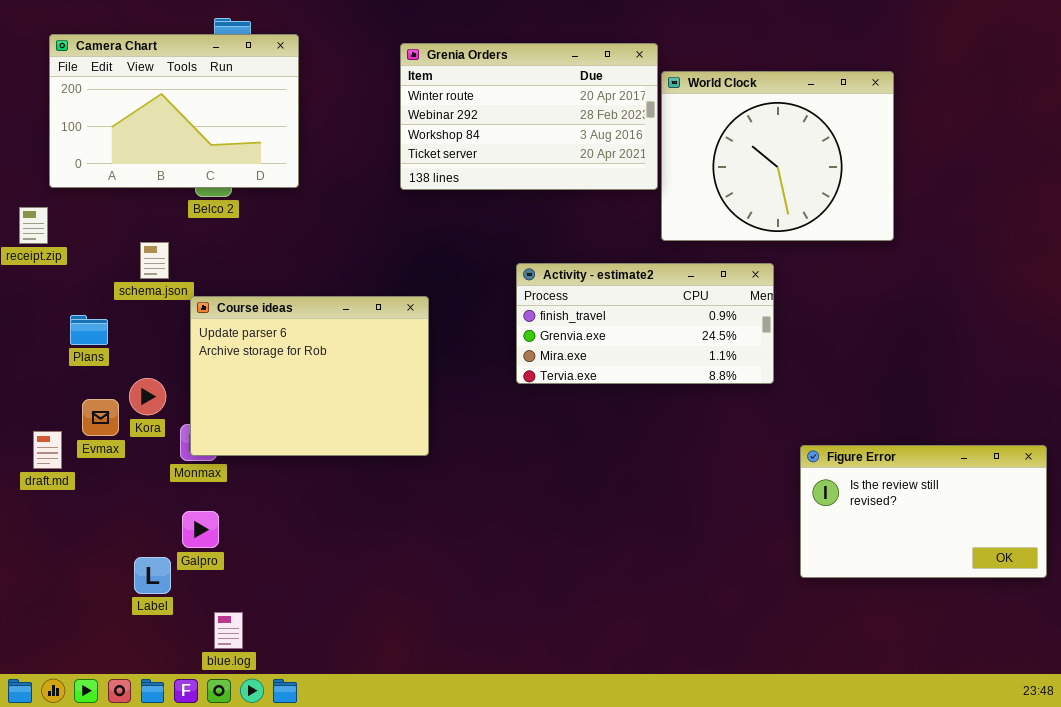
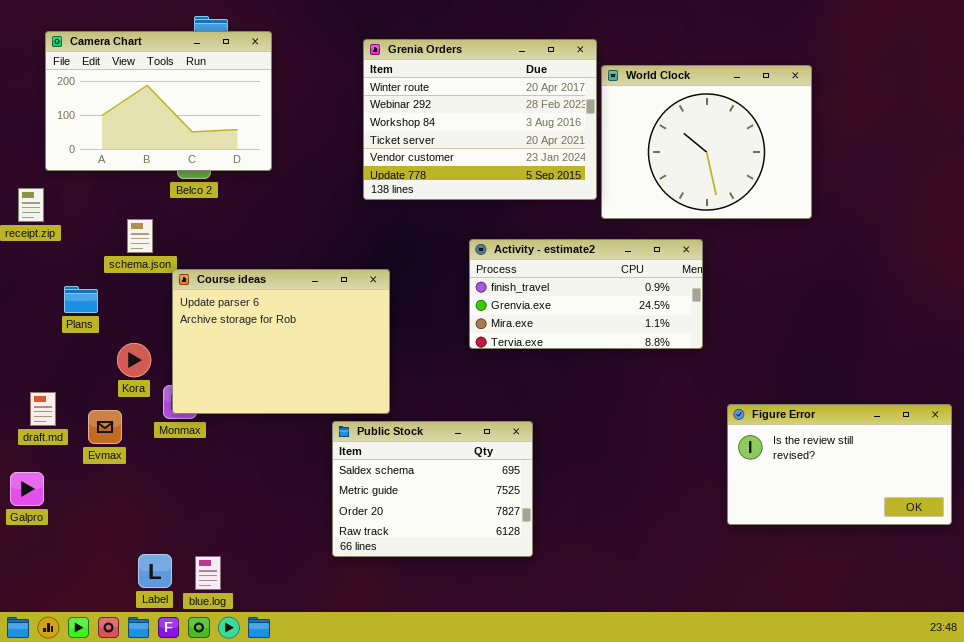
Grenia Orders: [400,43,658,190] -> [363,39,597,200], resized
Evmax: [82,399,119,436] -> [88,410,122,444], moved
Public Stock: none -> [332,421,533,557], opened
Galpro: [182,511,219,548] -> [10,472,44,506], moved
Label: [134,557,171,594] -> [138,554,172,588], moved

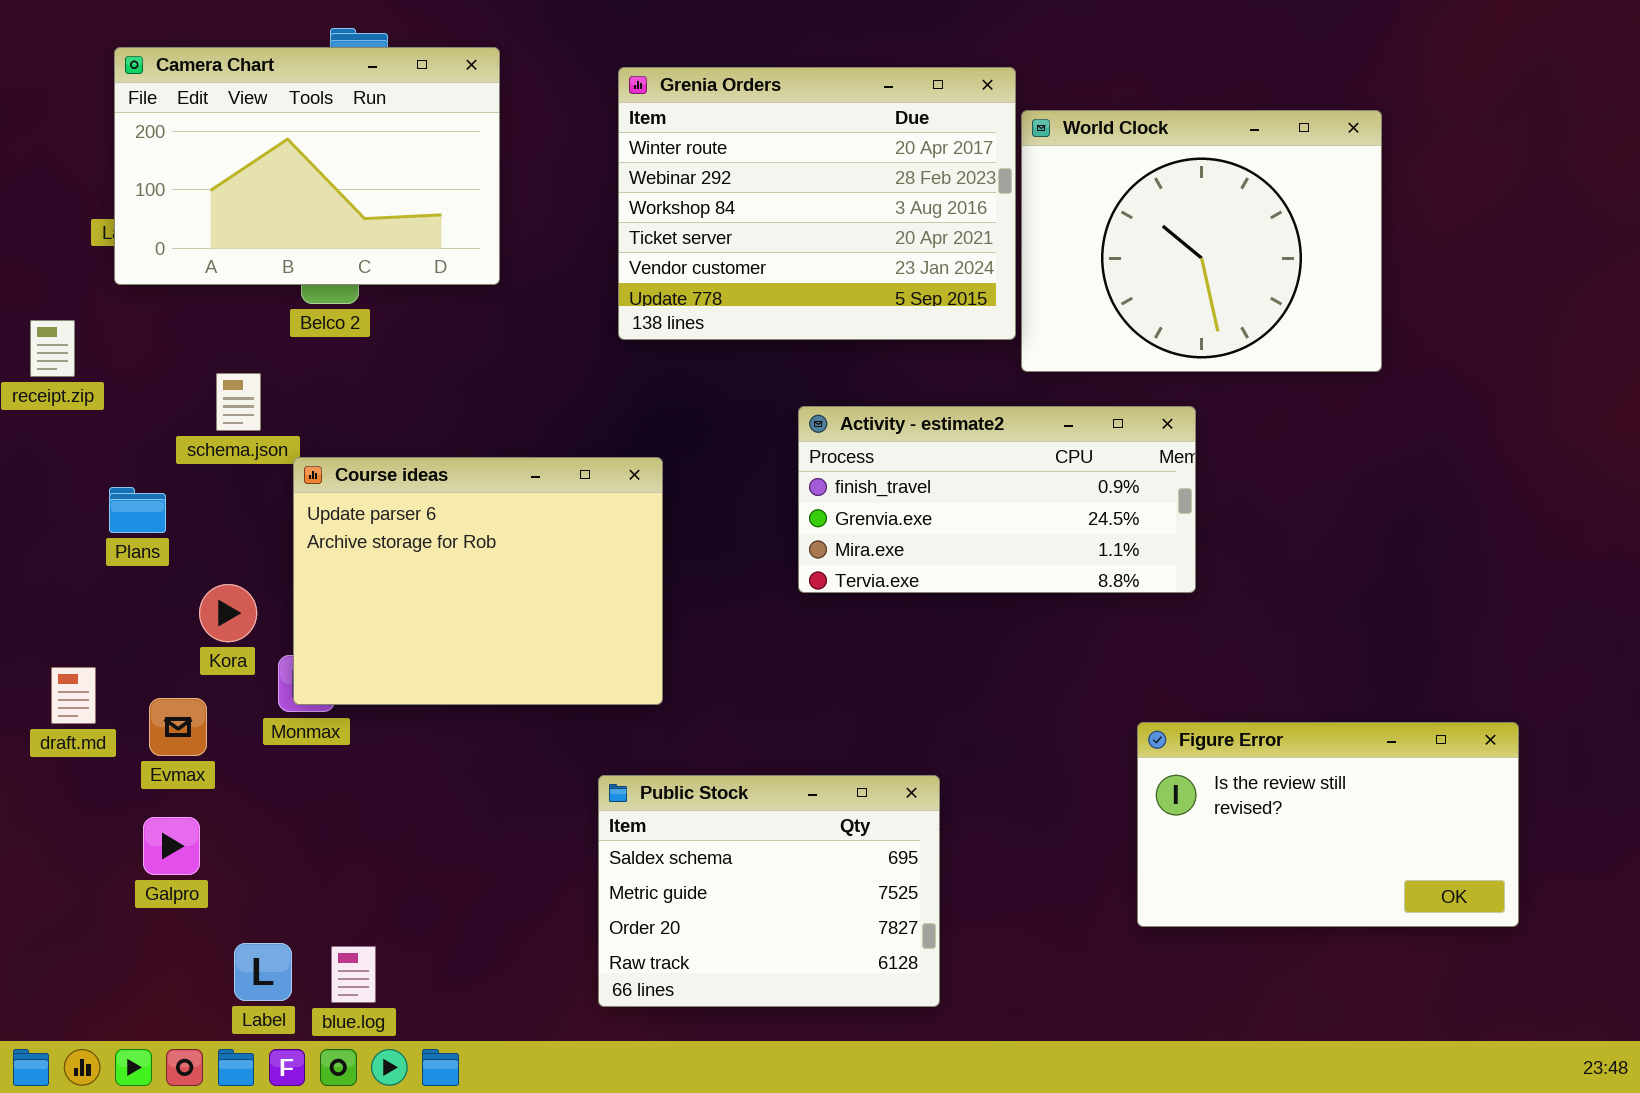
Camera Chart: [45,31,272,171] -> [114,47,500,285], moved
Figure Error: [727,404,952,525] -> [1137,722,1519,927], moved
Public Stock: [332,421,533,557] -> [598,775,940,1007], moved
Galpro: [10,472,44,506] -> [143,817,200,875], moved

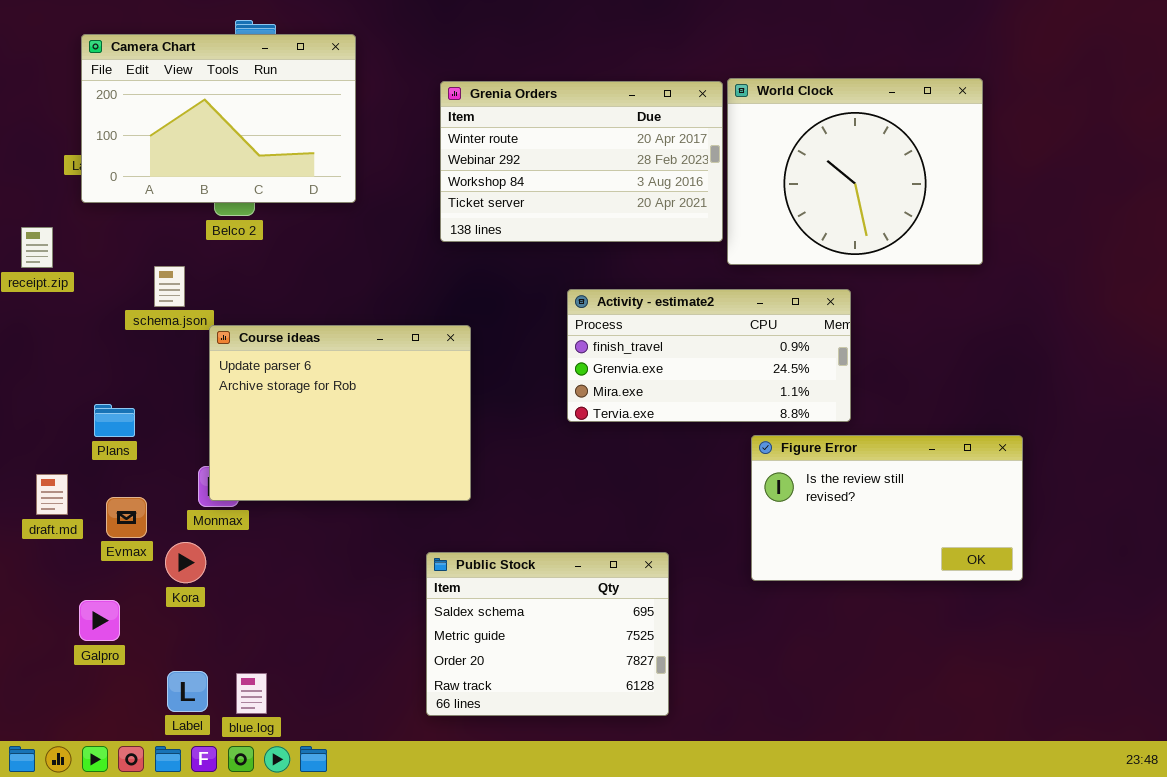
Grenia Orders: [618,67,1016,340] -> [440,81,723,242], resized
Plans: [109,487,166,533] -> [94,404,135,437], moved
Kora: [199,584,257,642] -> [165,542,206,583], moved
Figure Error: [1137,722,1519,927] -> [751,435,1023,581], moved
Galpro: [143,817,200,875] -> [79,600,120,641], moved

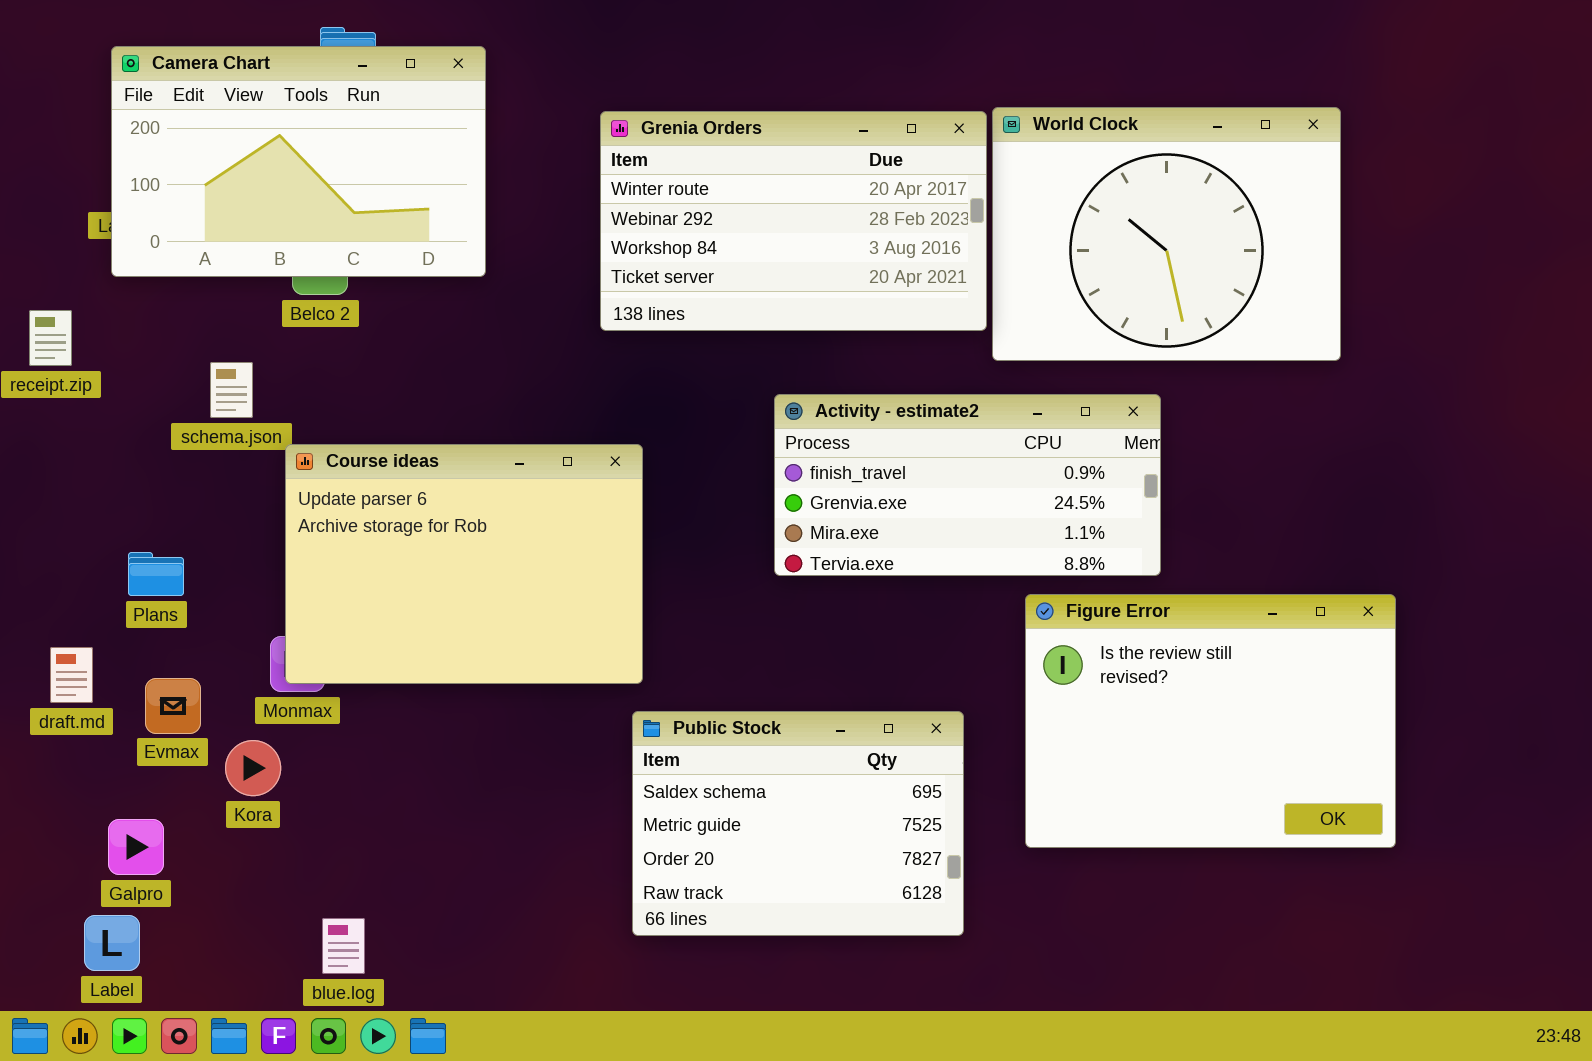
Figure Error: [751,435,1023,581] -> [1025,594,1396,848], resized
Public Stock: [426,552,669,716] -> [632,711,964,936], moved
Label: [167,671,208,712] -> [84,915,140,971], moved

